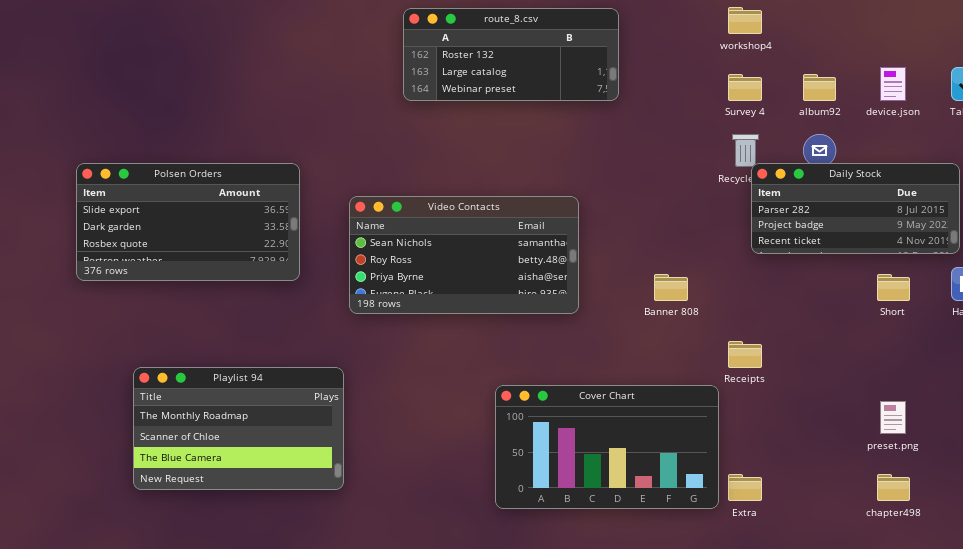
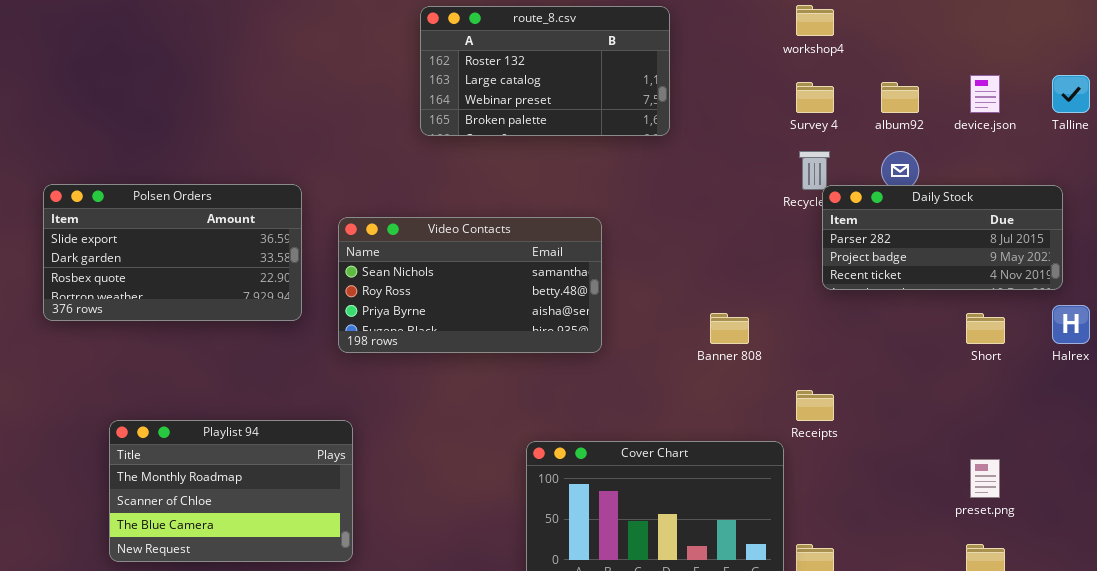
route_8.csv: [403,8,619,101] -> [420,6,670,136], resized
Video Contacts: [349,196,579,314] -> [338,217,602,353], moved

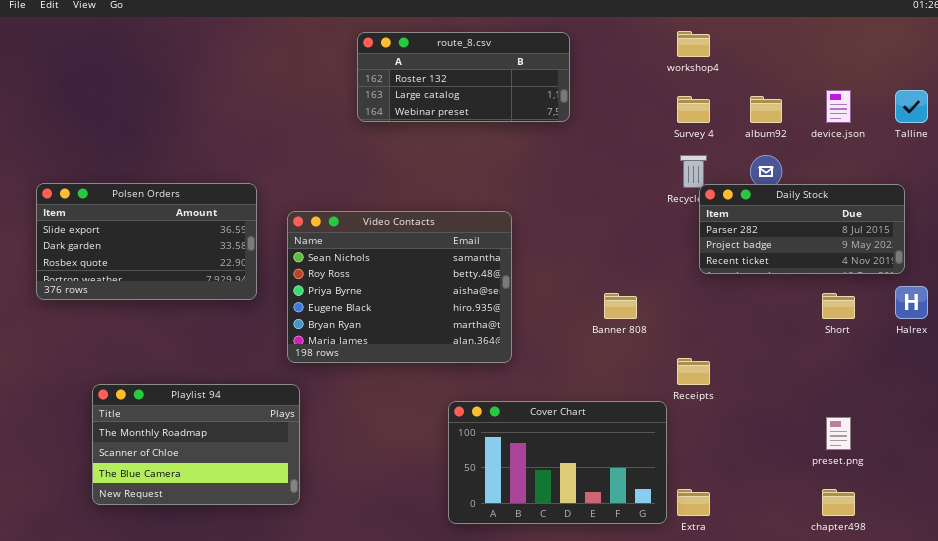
route_8.csv: [420,6,670,136] -> [357,32,570,122], resized
Video Contacts: [338,217,602,353] -> [287,211,512,363], resized

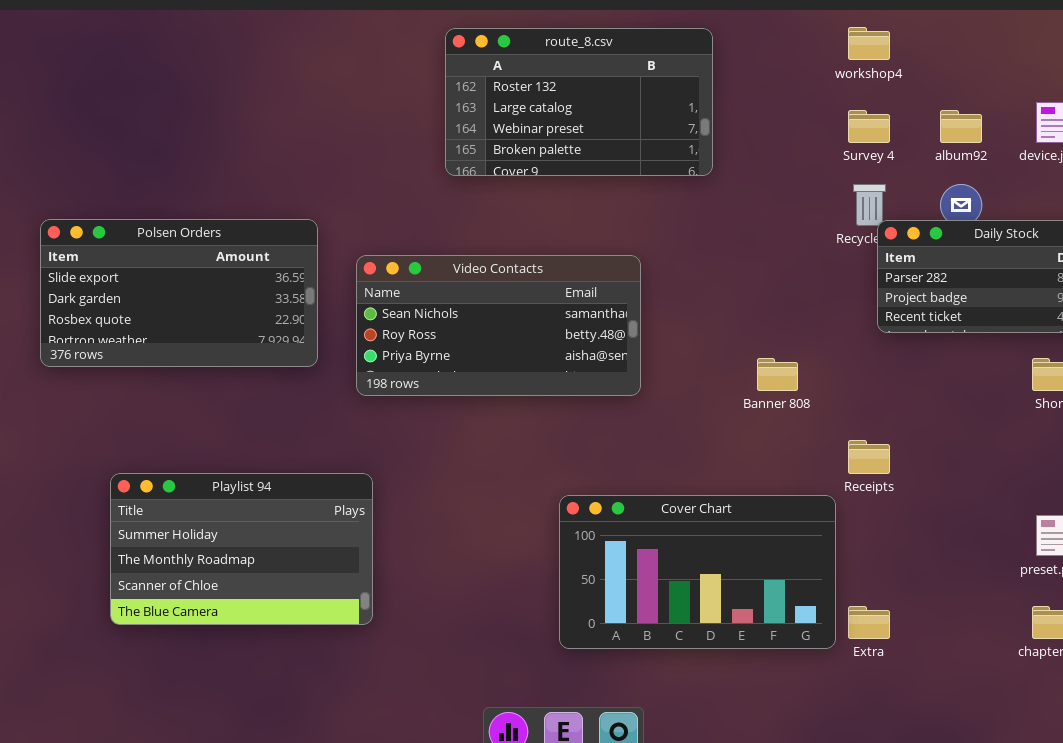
route_8.csv: [357,32,570,122] -> [445,28,713,176], resized
Video Contacts: [287,211,512,363] -> [356,255,641,396], resized
Playlist 94: [92,384,300,505] -> [110,473,373,625], scrolled up 1 row

